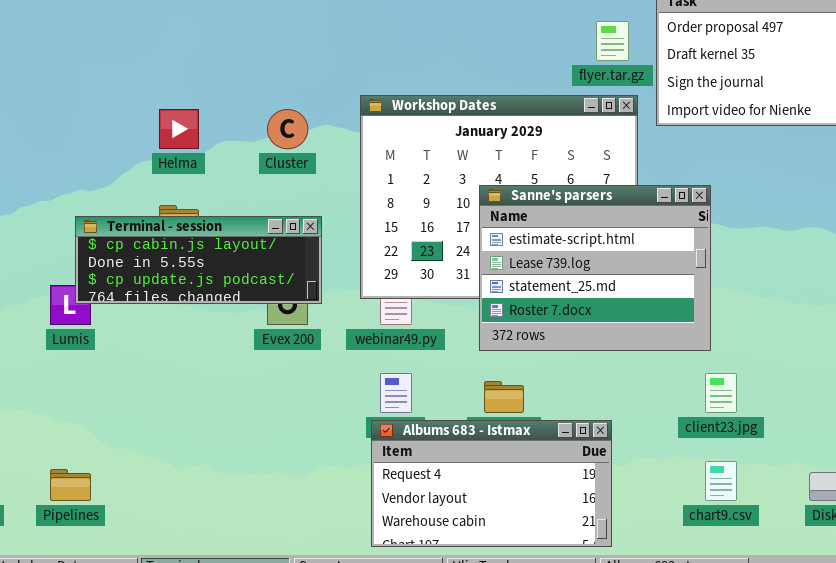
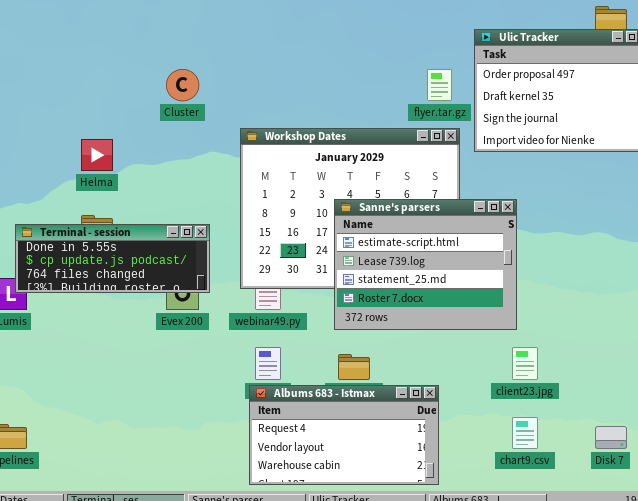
Cluster: [267,109,308,149] -> [166,69,199,101], moved
Terminal - session: [75,216,322,304] -> [15,224,210,293], scrolled down 1 row

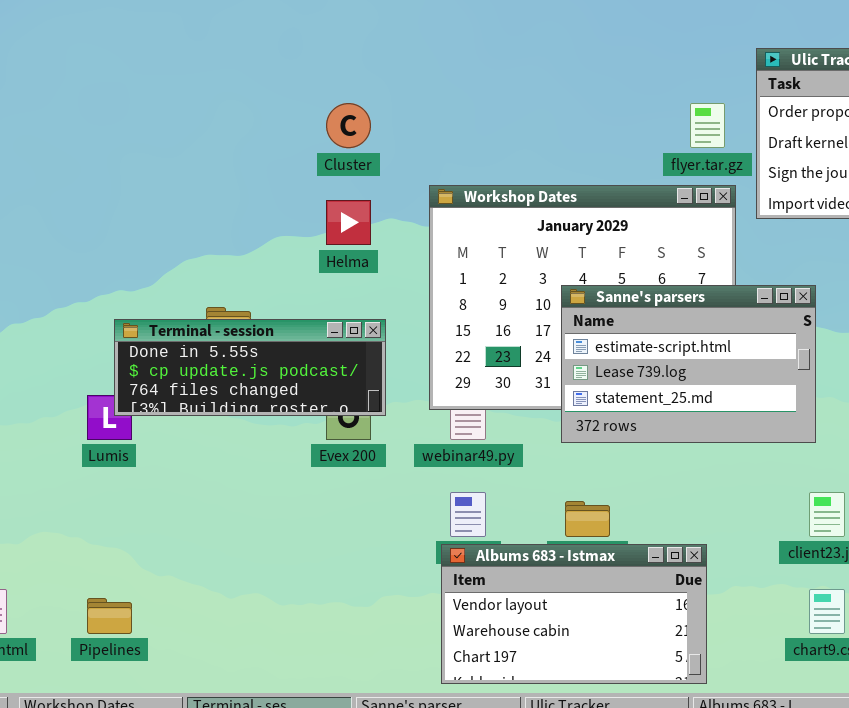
Helma: [81,139,113,171] -> [326,200,371,245], moved
Sanne's parsers: [334,199,517,330] -> [561,285,816,443], resized
Albums 683 - Istmax: [249,385,439,485] -> [441,544,707,684], scrolled down 1 row

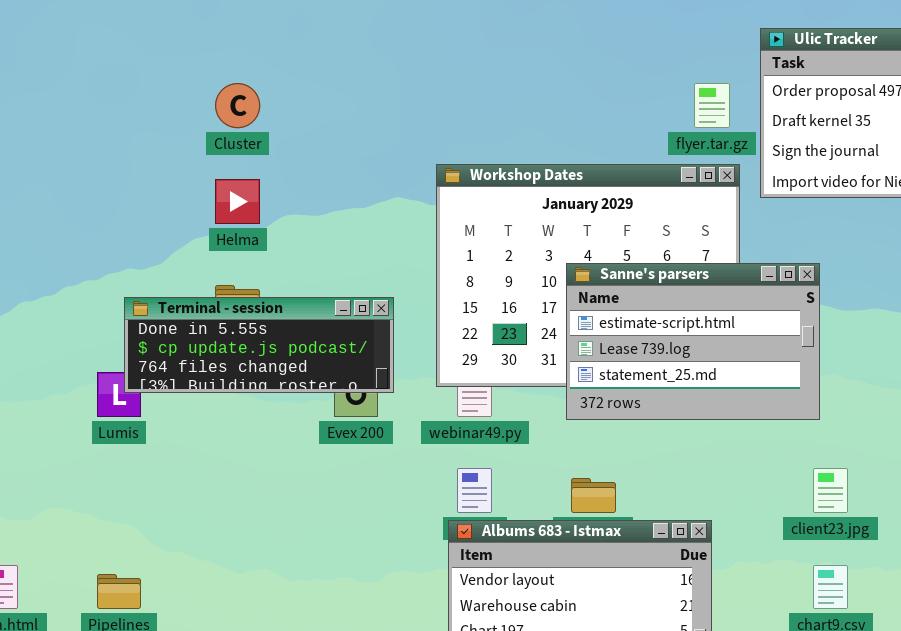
Cluster: [326,103,371,148] -> [215,83,260,128], moved
Helma: [326,200,371,245] -> [215,179,260,224], moved

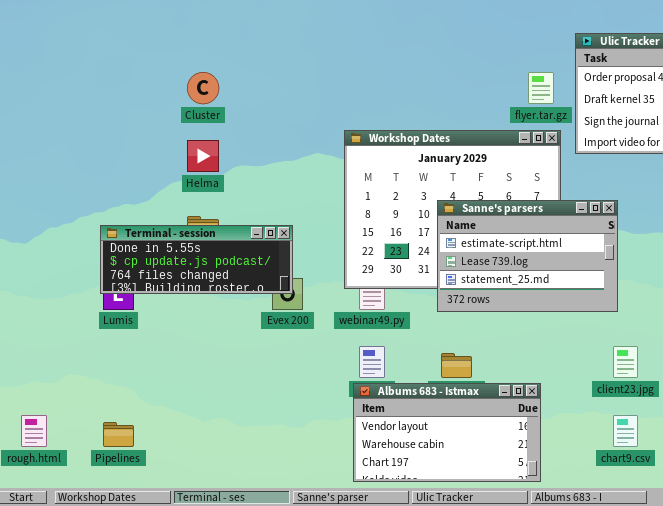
Terminal - session: [124,297,394,393] -> [100,225,293,294], moved

